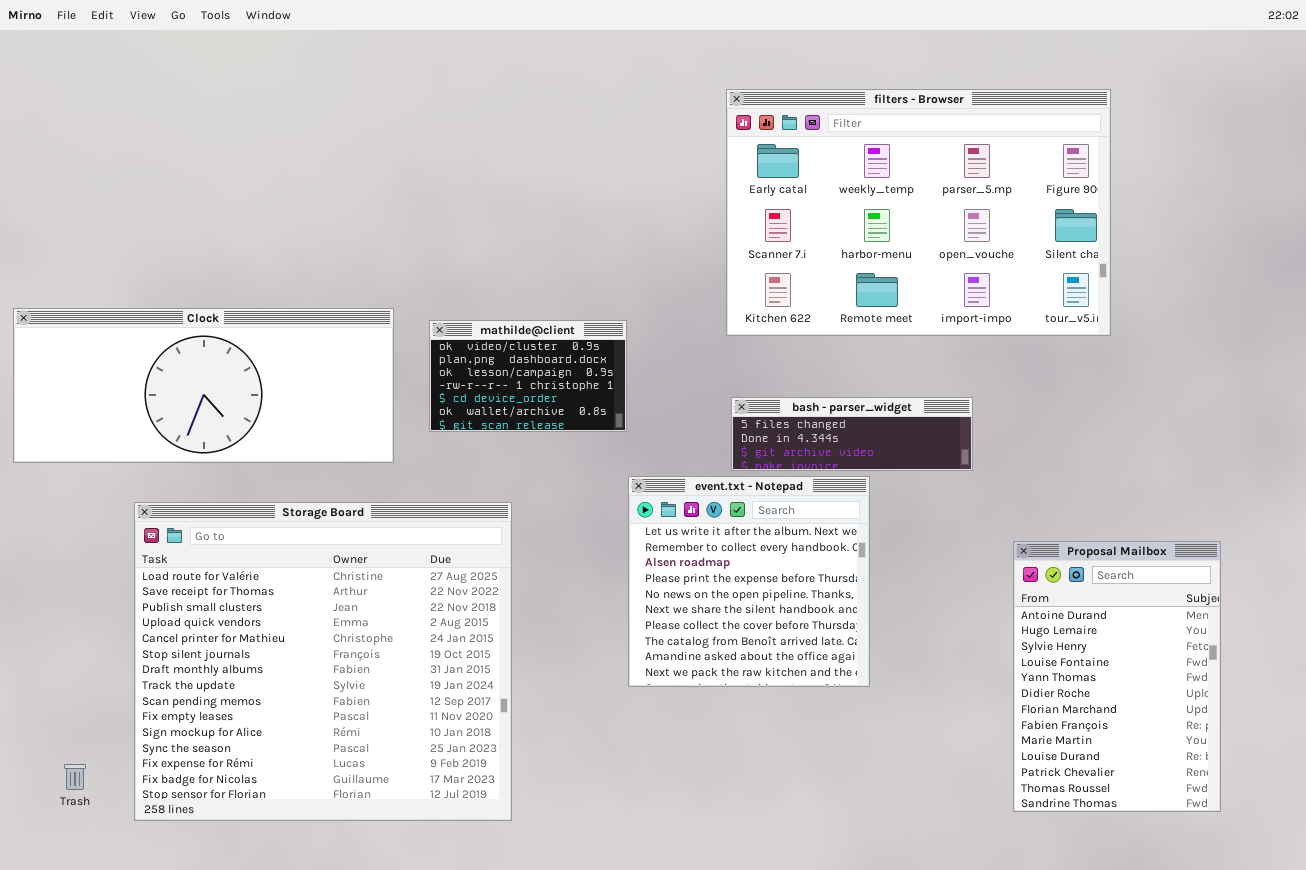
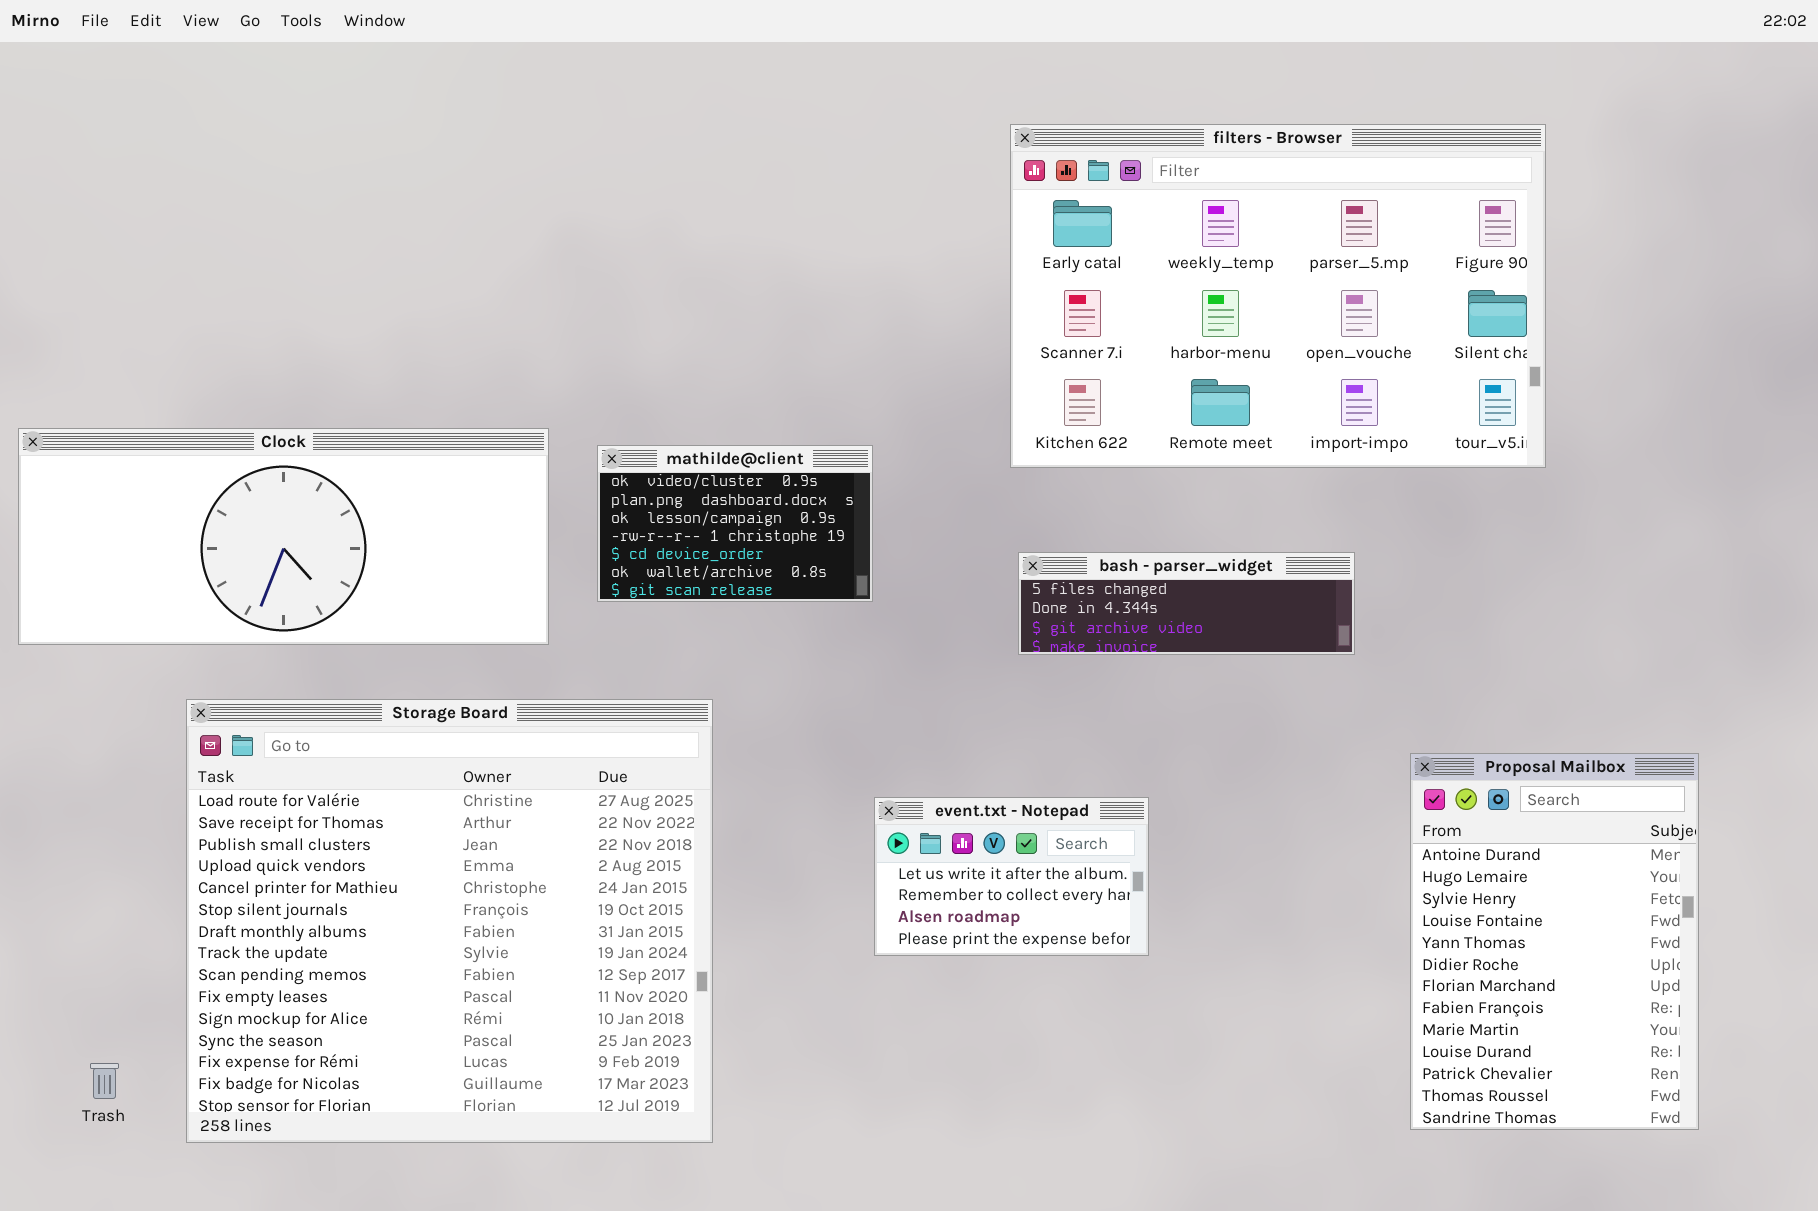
event.txt - Notepad: [628,476,870,687] -> [874,797,1149,956], resized

